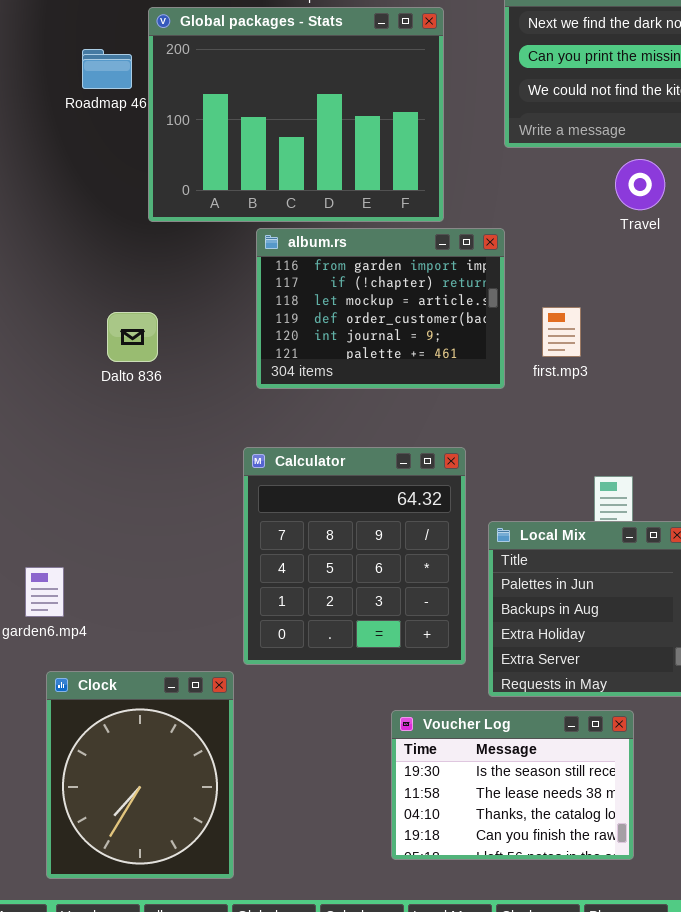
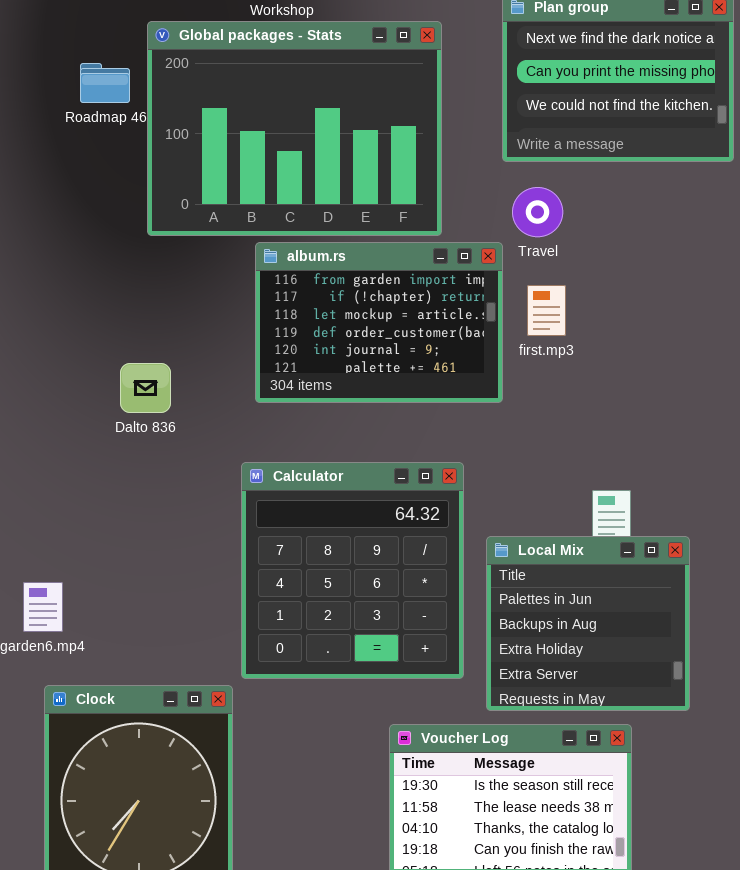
Travel: [615,159,665,210] -> [512,187,563,237], moved
first.mp3: [542,307,581,357] -> [527,285,566,336], moved
Dalto 836: [107,312,158,362] -> [120,363,171,413], moved

